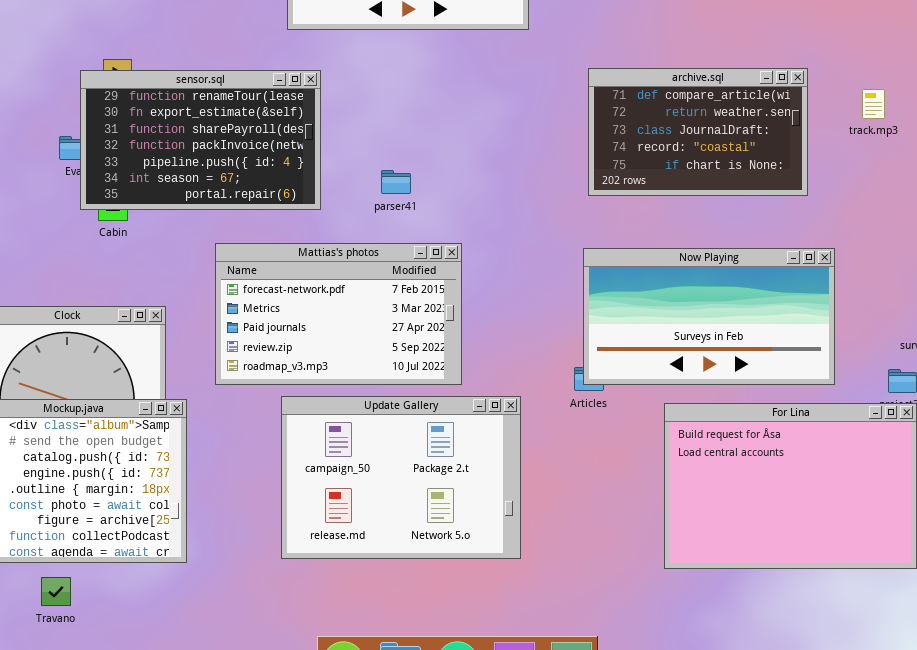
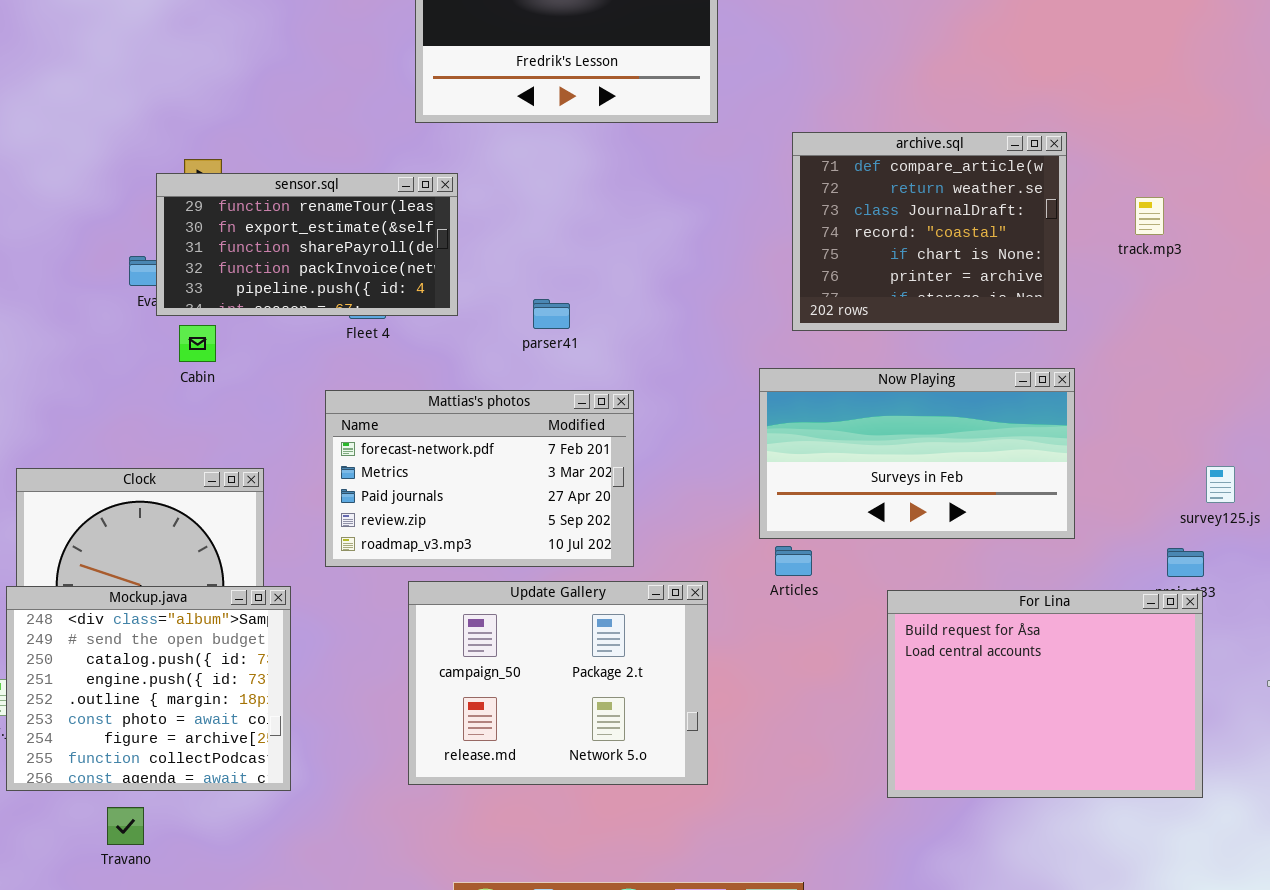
archive.sql: [588,68,808,196] -> [792,132,1067,331], resized
sensor.sql: [80,70,321,210] -> [156,173,458,316], resized
Now Playing: [583,248,835,385] -> [759,368,1075,539], moved

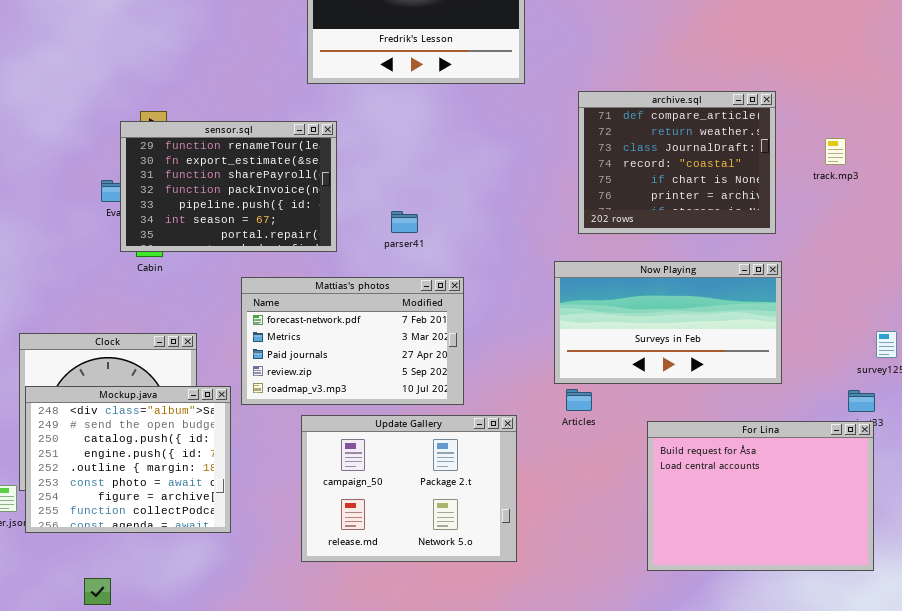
sensor.sql: [156,173,458,316] -> [120,121,337,252], resized
Mockup.java: [6,586,291,791] -> [25,386,231,533], moved

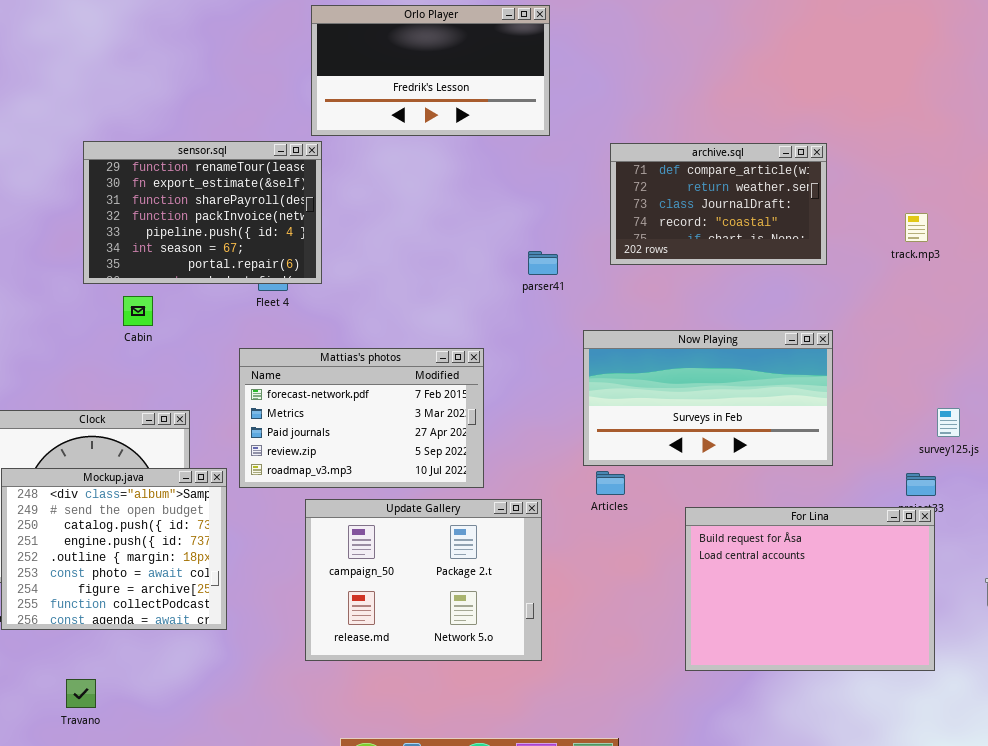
archive.sql: [578,91,776,234] -> [610,143,827,265], resized
sensor.sql: [120,121,337,252] -> [83,141,322,284], moved
track.mp3: [825,138,846,165] -> [905,213,928,242], moved
parser41: [391,211,418,233] -> [528,251,558,275], moved

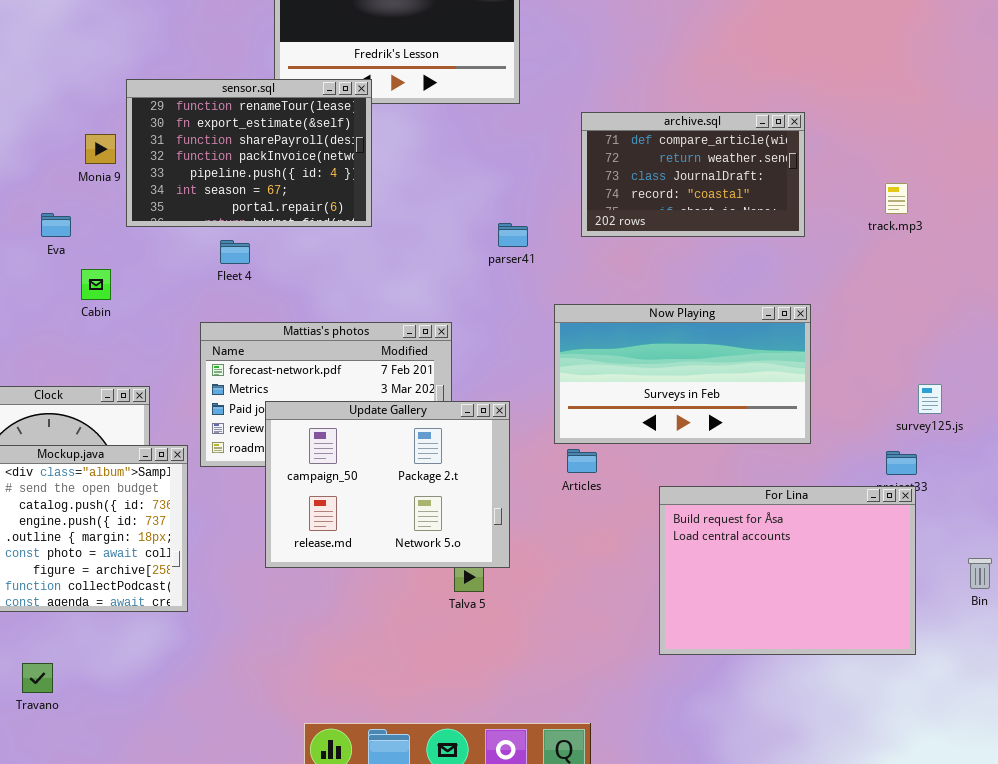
sensor.sql: [83,141,322,284] -> [126,79,372,227], moved
Update Gallery: [305,499,542,661] -> [265,401,510,568], moved

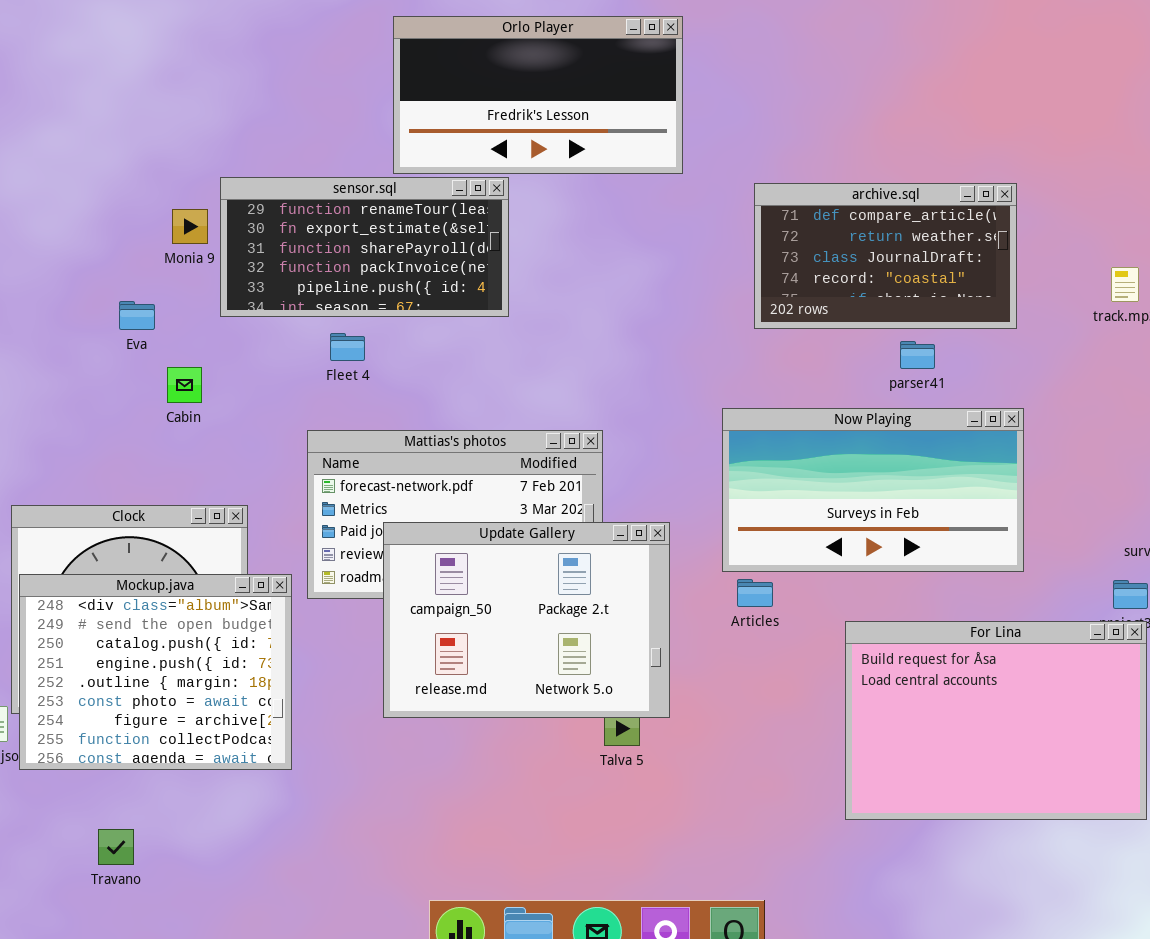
sensor.sql: [126,79,372,227] -> [220,177,509,317], resized
parser41: [498,223,528,247] -> [900,341,935,369], moved

